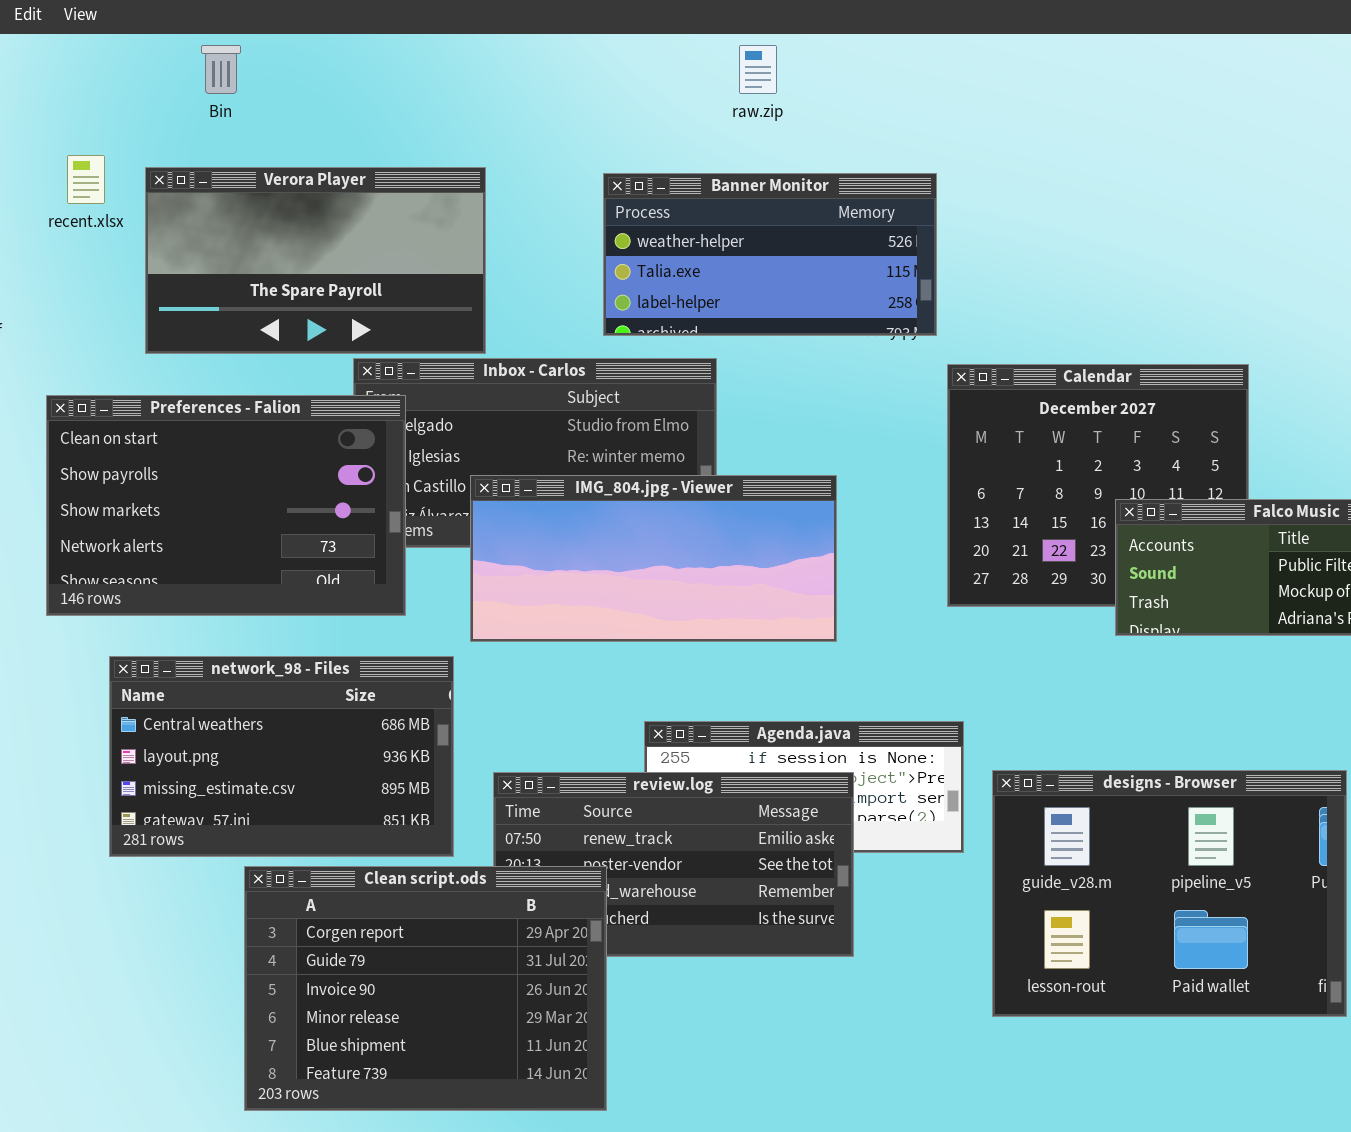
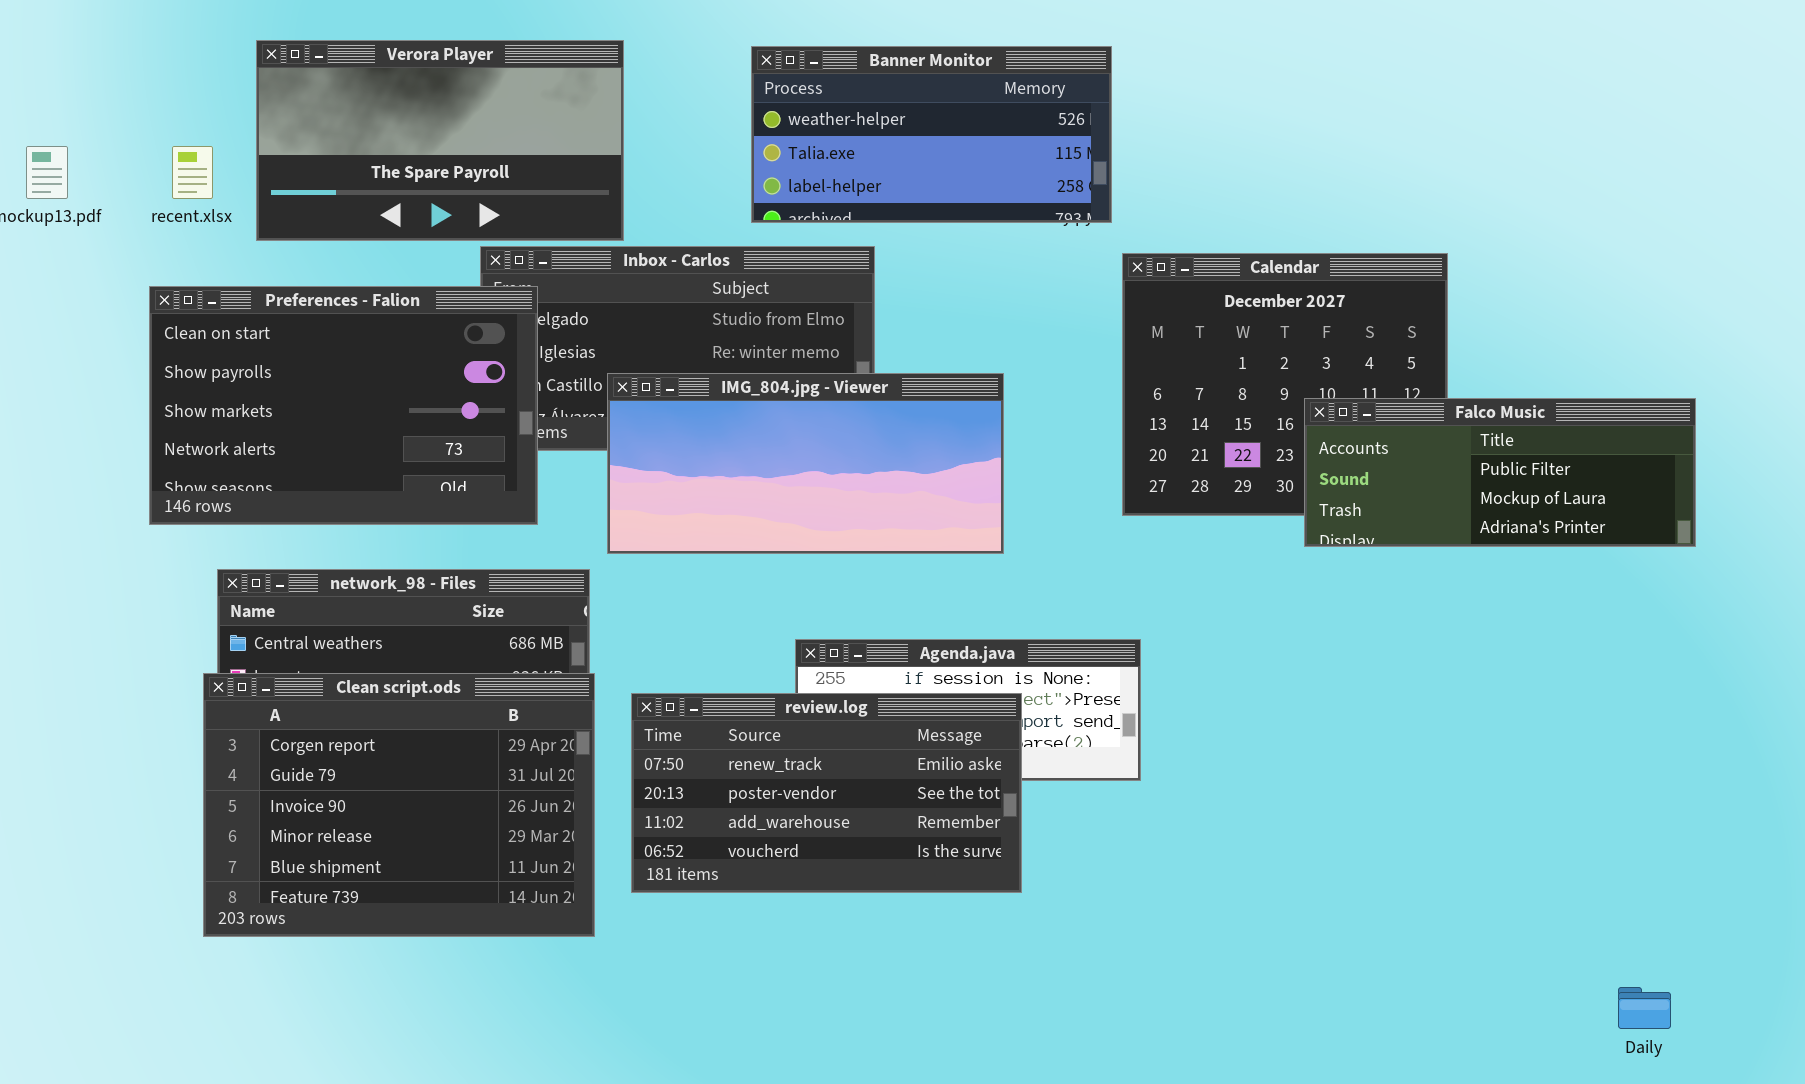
recent.xlsx: [67,155,105,204] -> [172,146,213,199], moved
designs - Browser: [992,770,1347,1017] -> none, closed
Clean script.ods: [244,866,607,1111] -> [203,673,595,937], moved

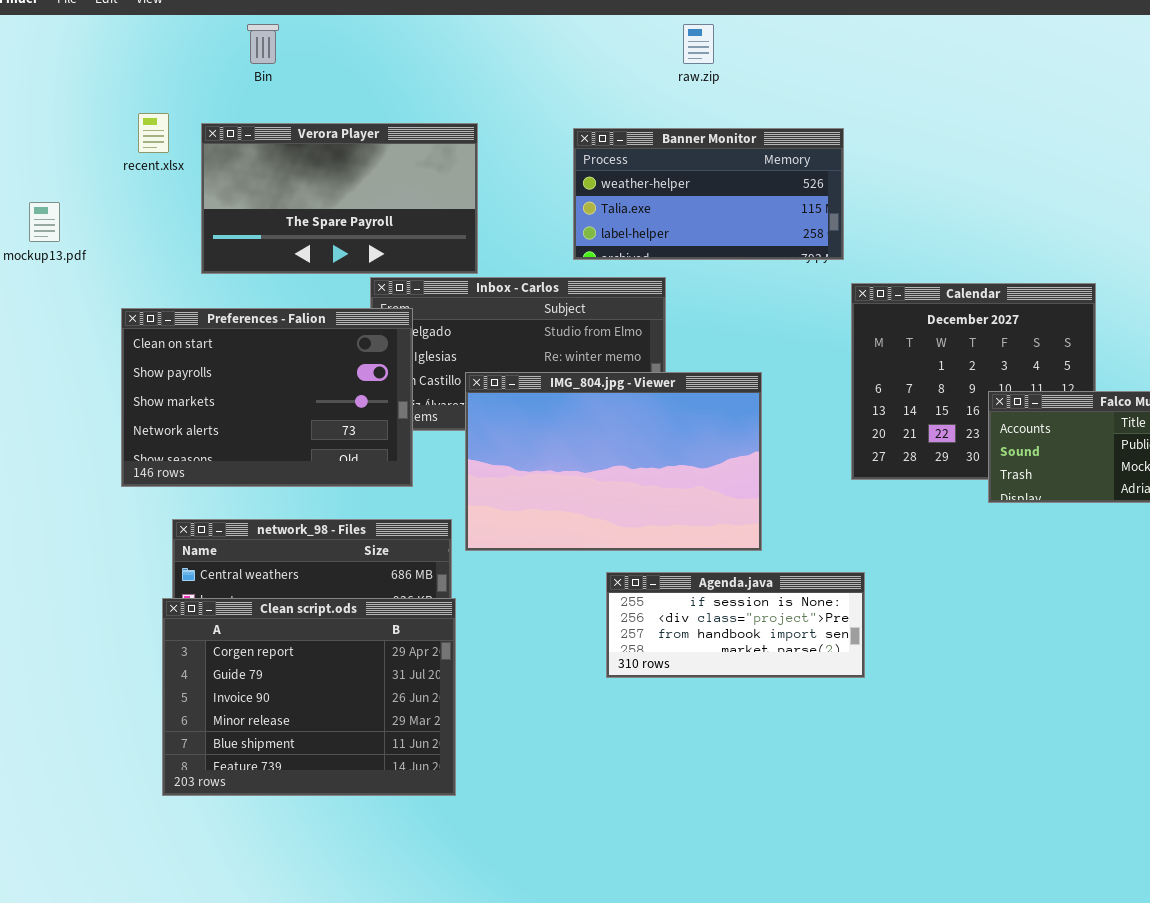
recent.xlsx: [172,146,213,199] -> [138,113,169,153], moved
IMG_804.jpg - Viewer: [607,373,1004,554] -> [465,372,762,551], resized
review.log: [631,693,1022,893] -> none, closed

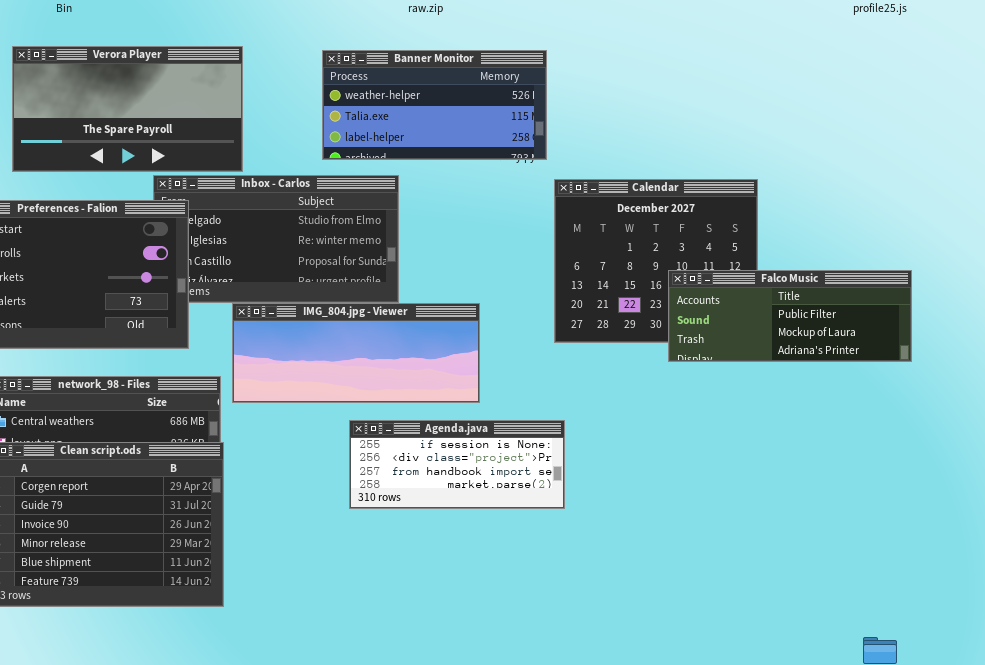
IMG_804.jpg - Viewer: [465,372,762,551] -> [232,303,480,403], resized

